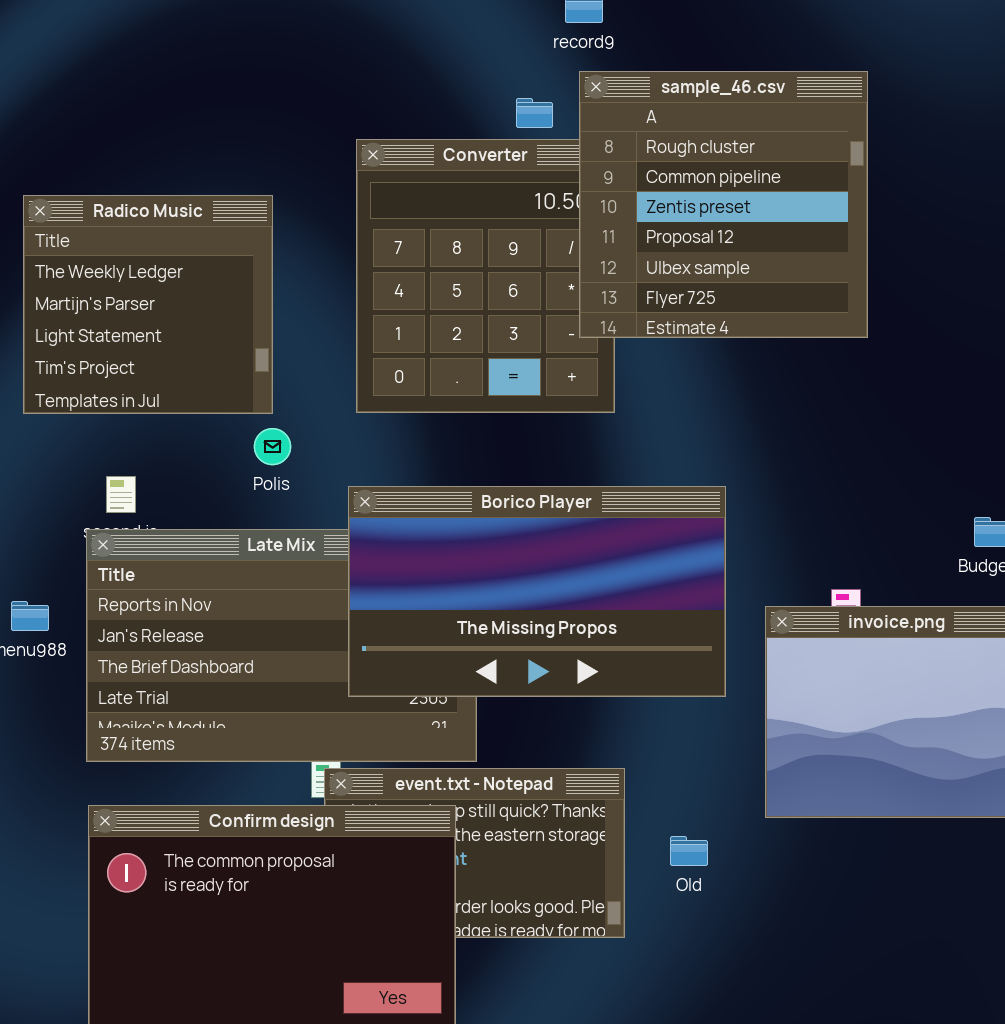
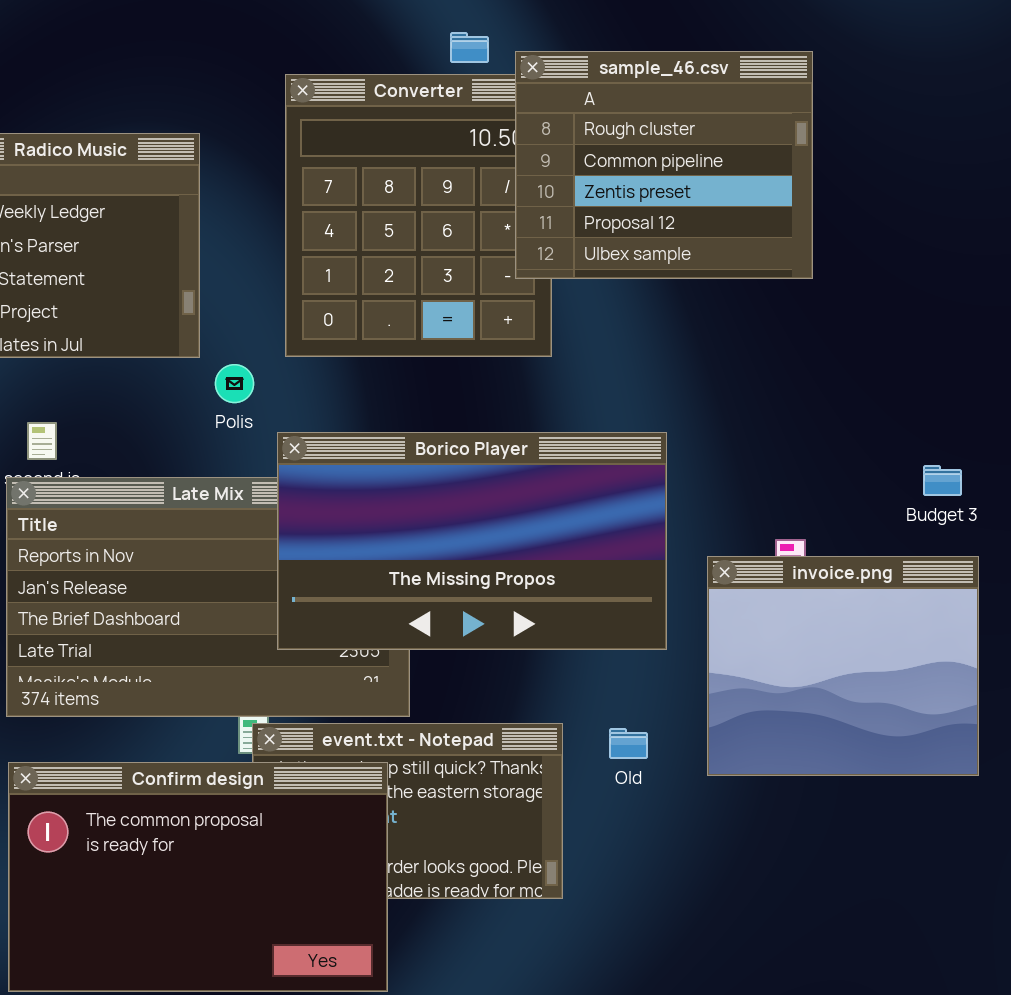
sample_46.csv: [579,71,868,338] -> [515,51,813,279], resized
Polis: [254,428,291,465] -> [215,364,254,403], moved
Old: [670,836,708,866] -> [609,728,648,759], moved

